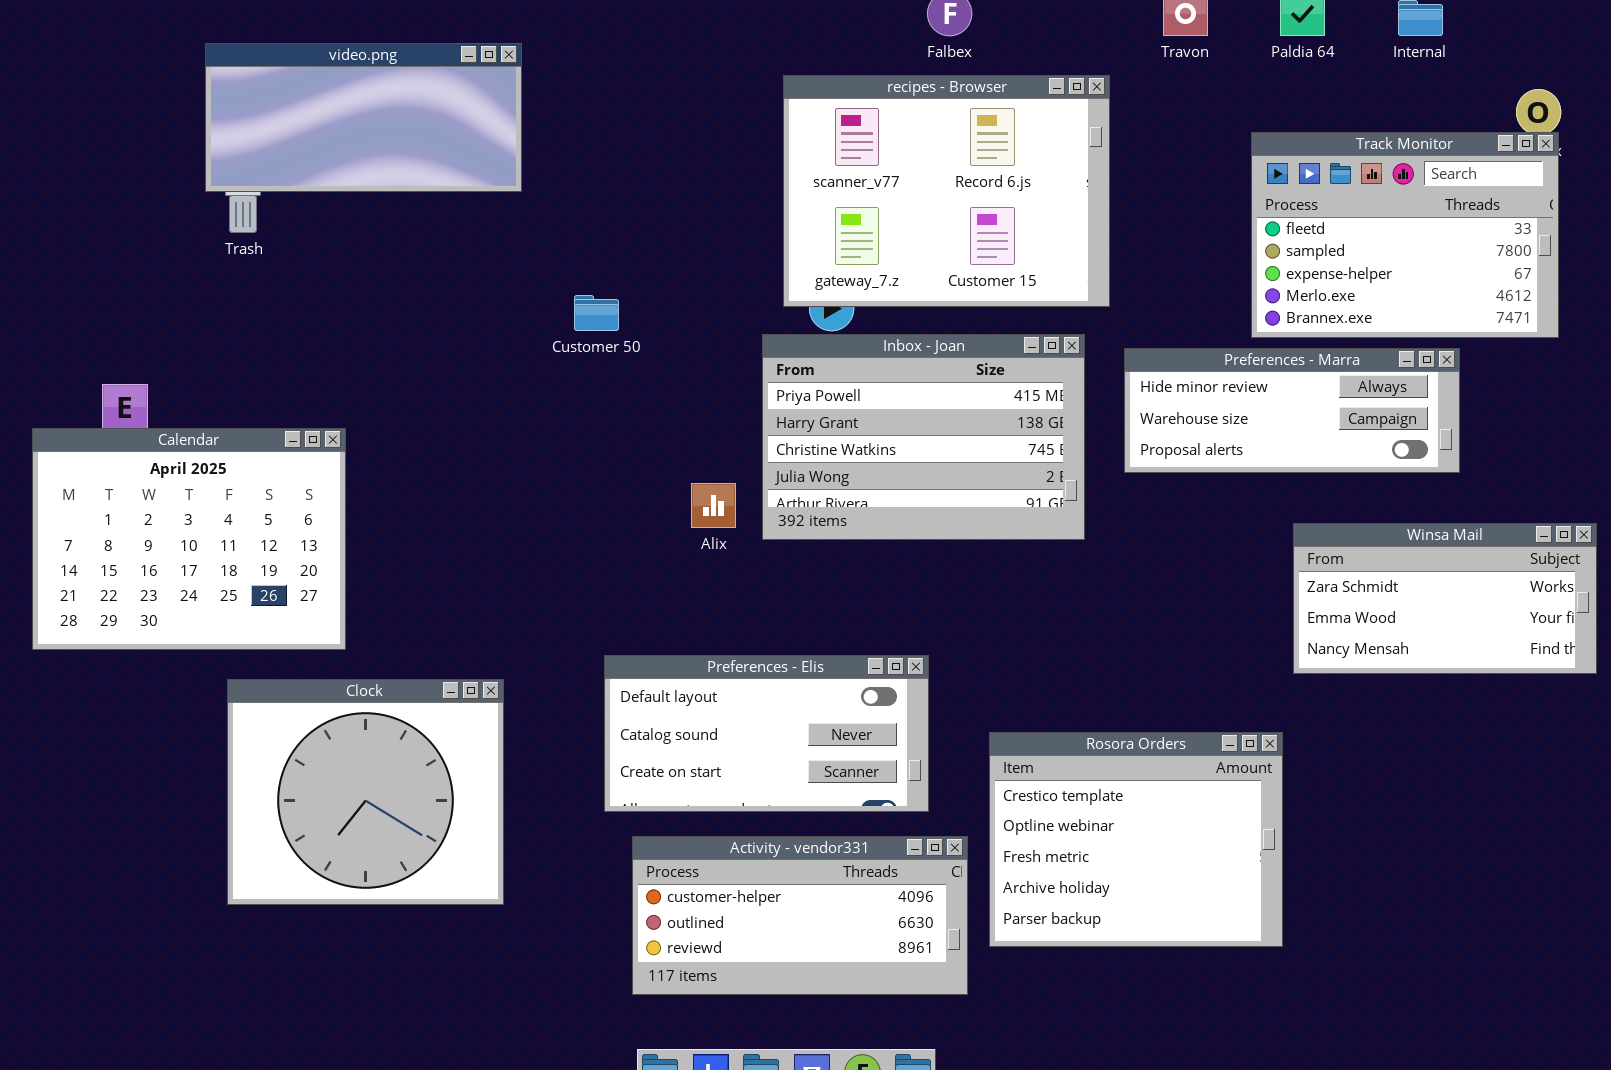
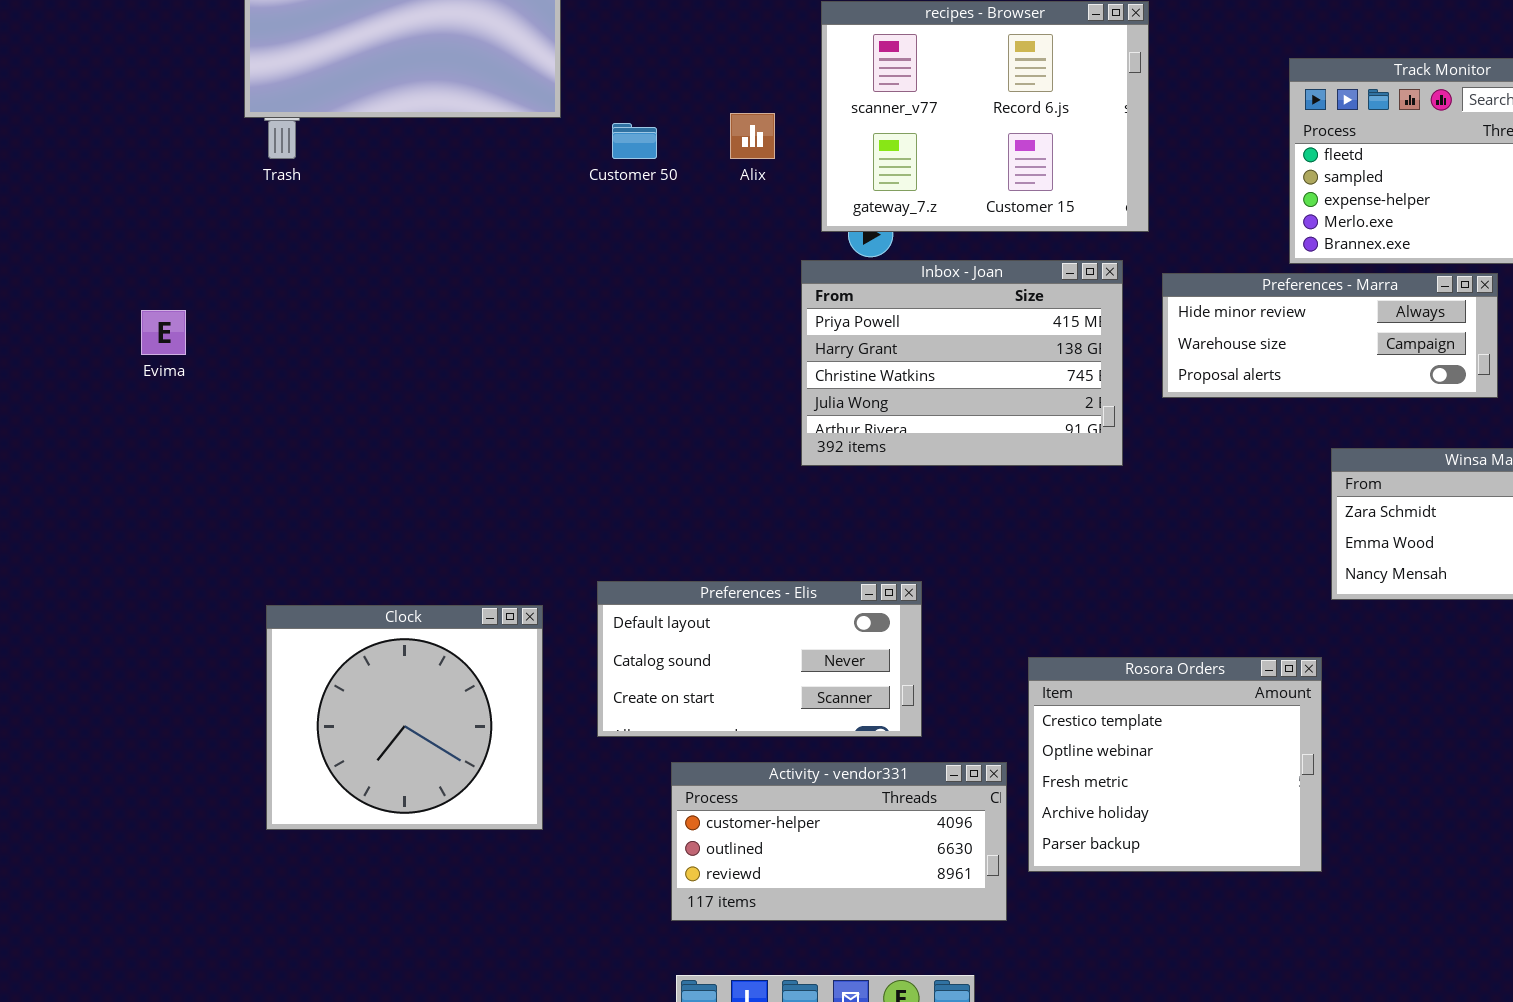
Customer 50: [574,295,619,331] -> [612,123,657,159], moved
Calendar: [32,428,346,650] -> none, closed
Alix: [691,483,736,528] -> [730,113,775,159], moved
Preferences - Elis: [604,655,929,812] -> [597,581,922,737], moved

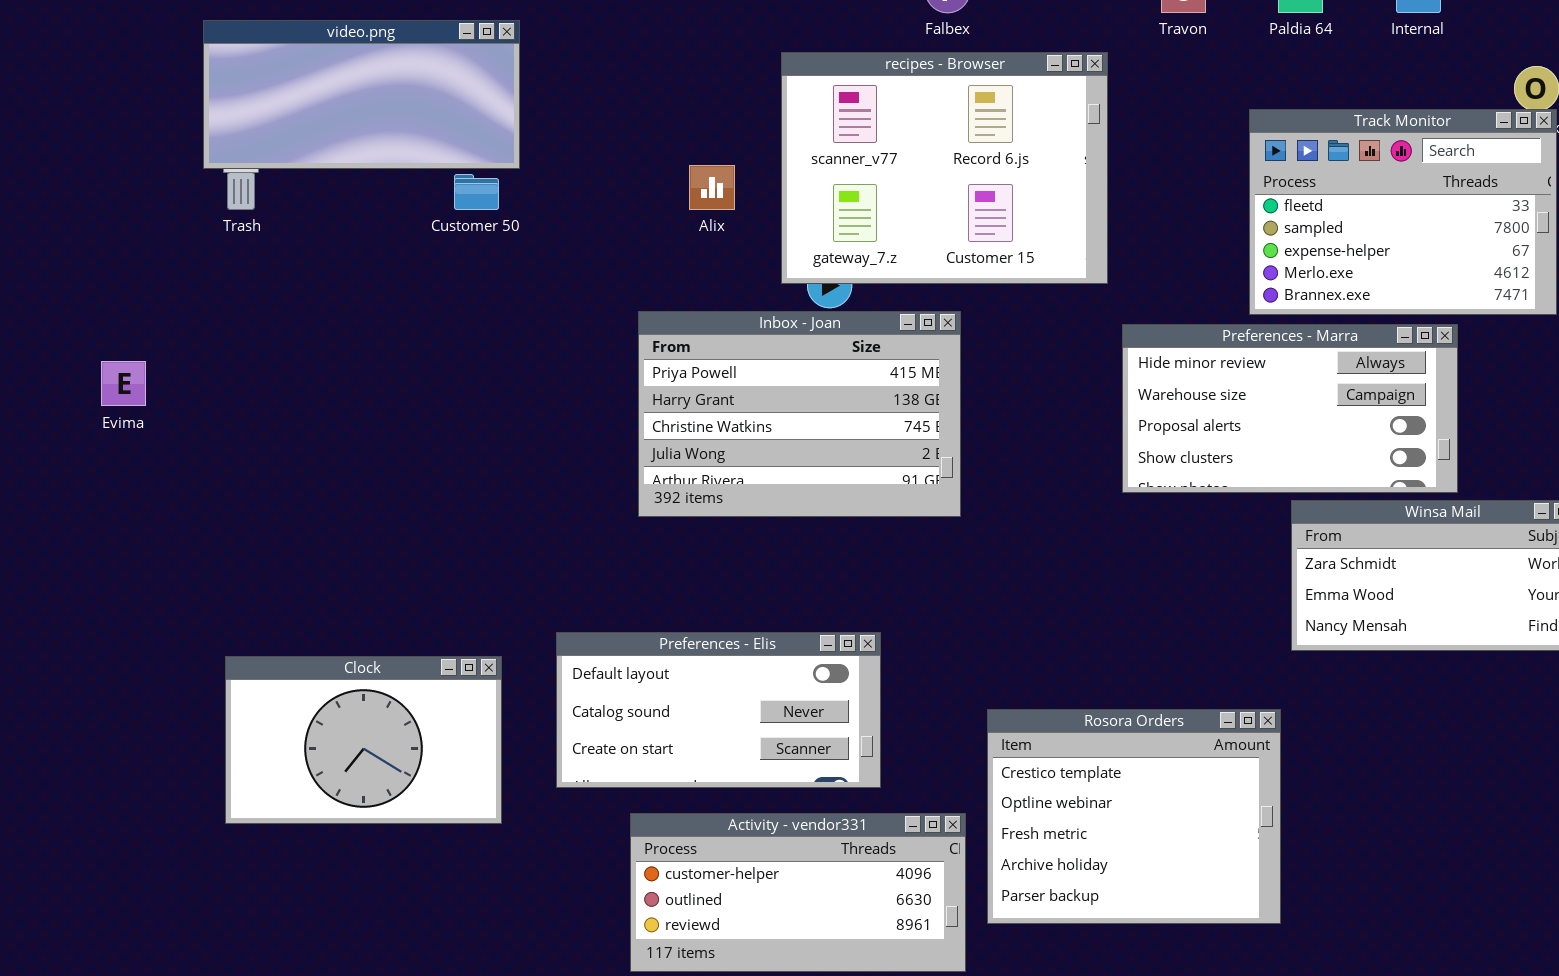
Customer 50: [612,123,657,159] -> [454,174,499,210], moved
Inbox - Joan: [801,260,1123,466] -> [638,311,961,517], moved
Preferences - Marra: [1162,273,1498,398] -> [1122,324,1458,493], resized
Clock: [266,605,543,830] -> [225,656,502,824], resized

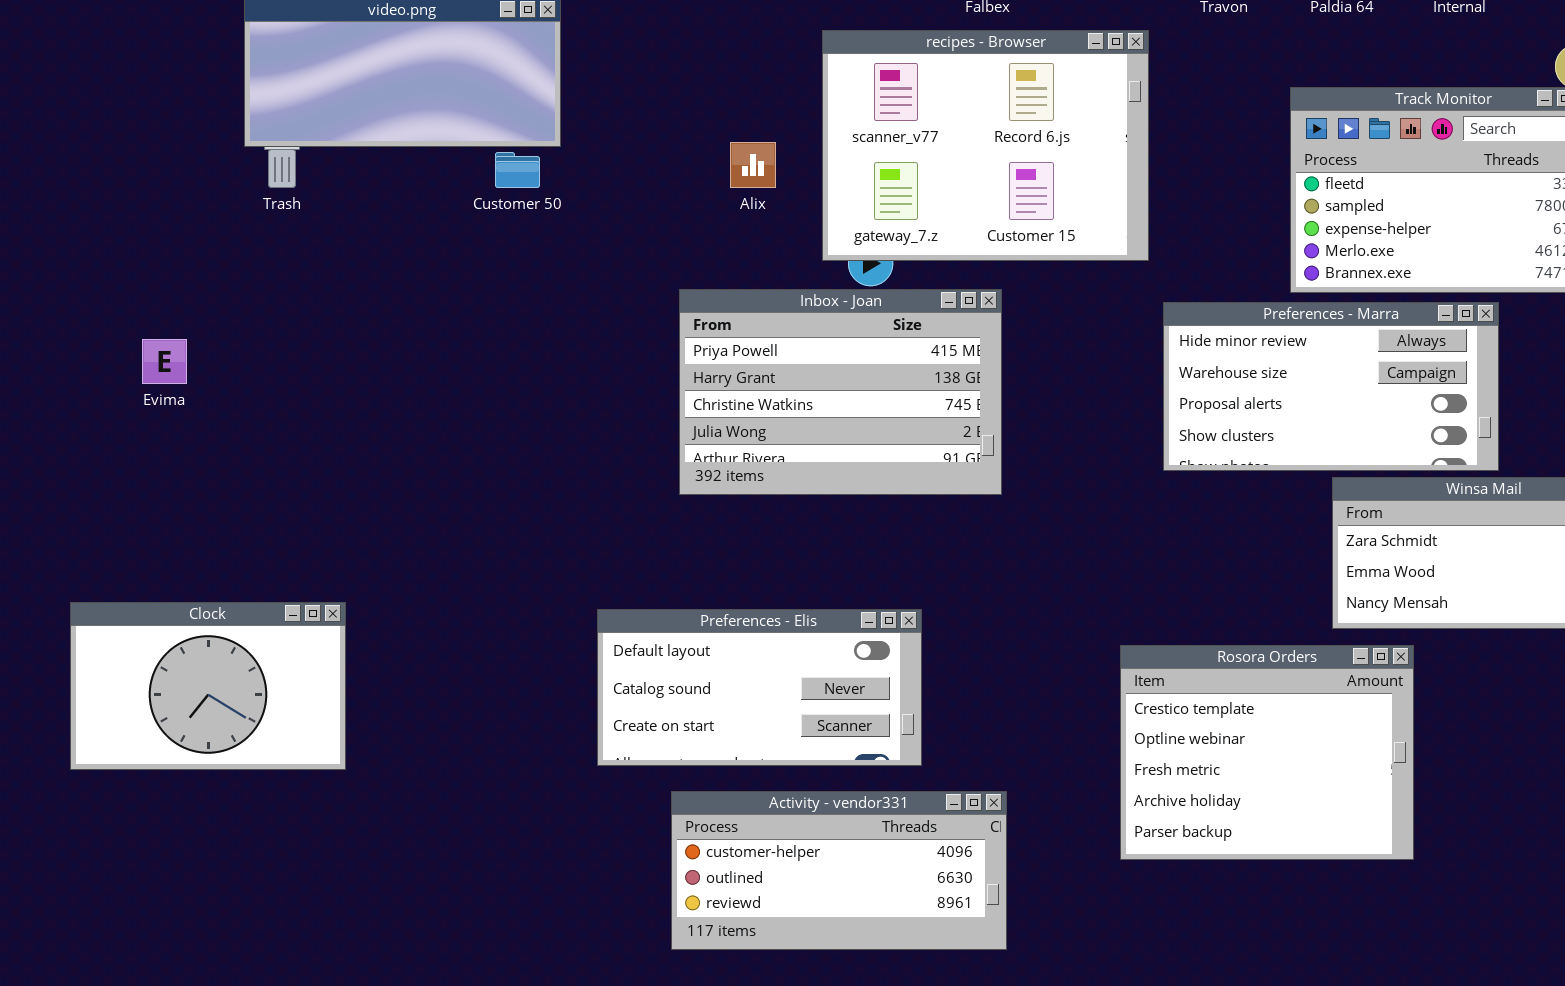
Clock: [225,656,502,824] -> [70,602,346,770], moved
Rosora Orders: [987,709,1281,924] -> [1120,645,1414,860], moved

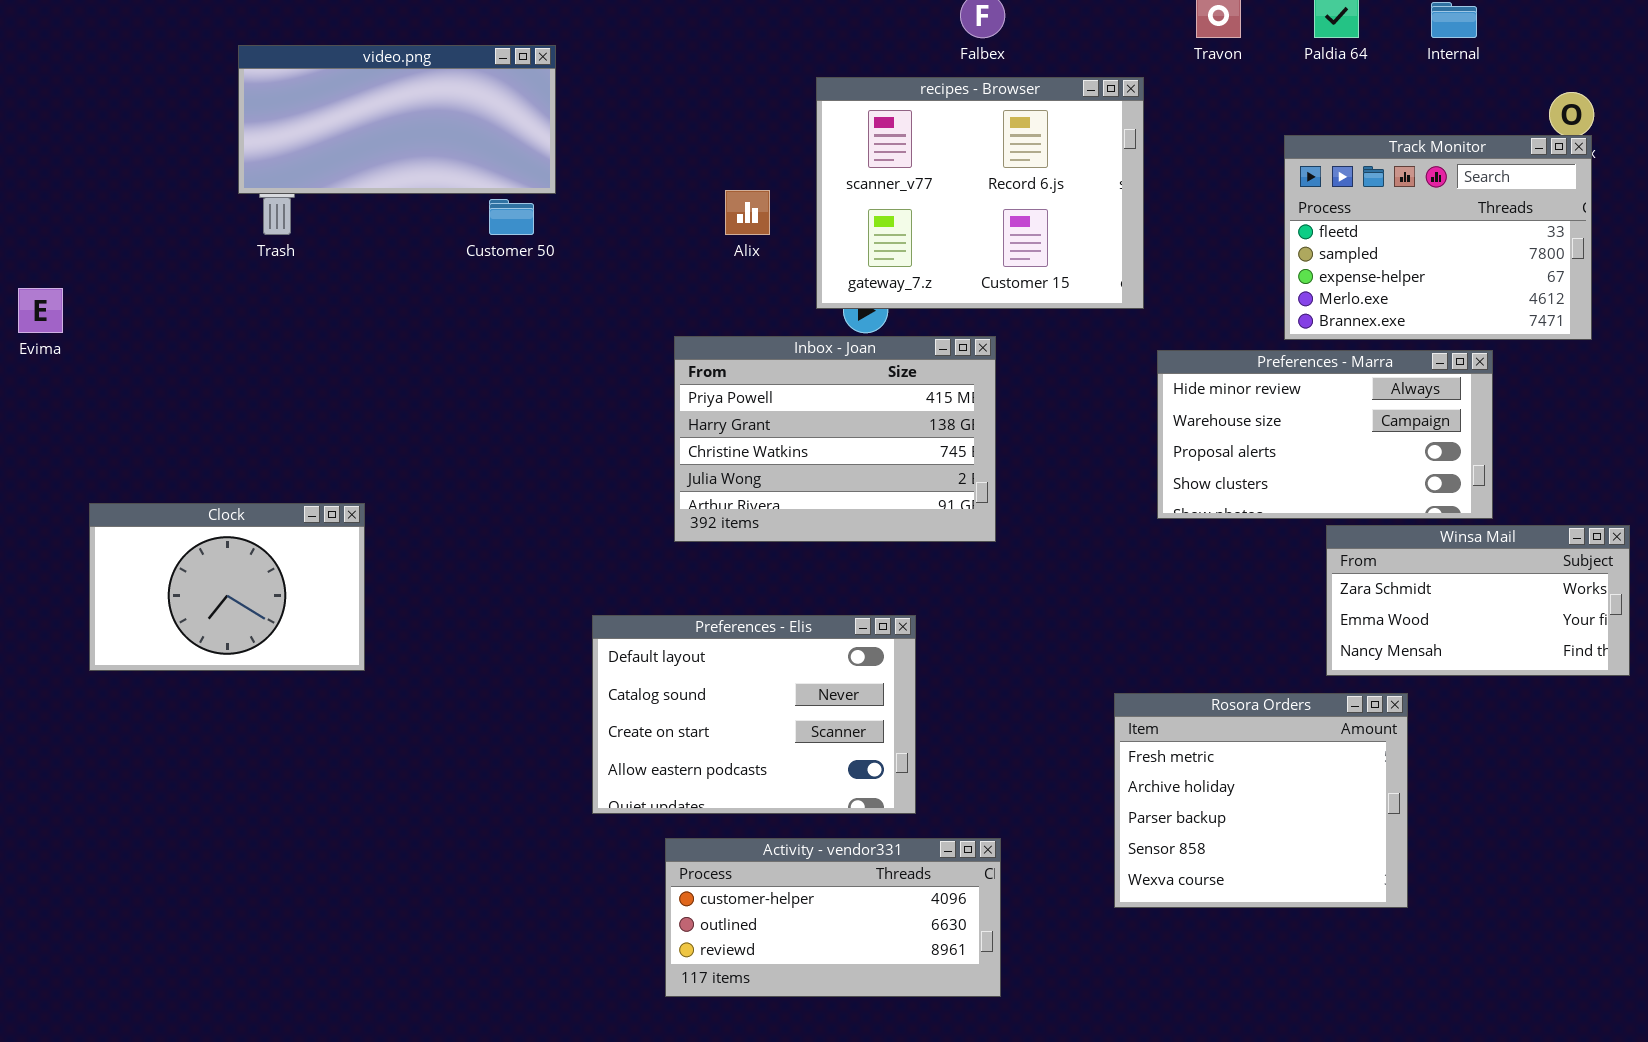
Evima: [142,339,187,384] -> [18,288,63,333], moved
Clock: [70,602,346,770] -> [89,503,365,671], moved
Preferences - Elis: [597,609,922,766] -> [592,615,916,814], resized
Rosora Orders: [1120,645,1414,860] -> [1114,693,1408,908], scrolled down 2 rows

